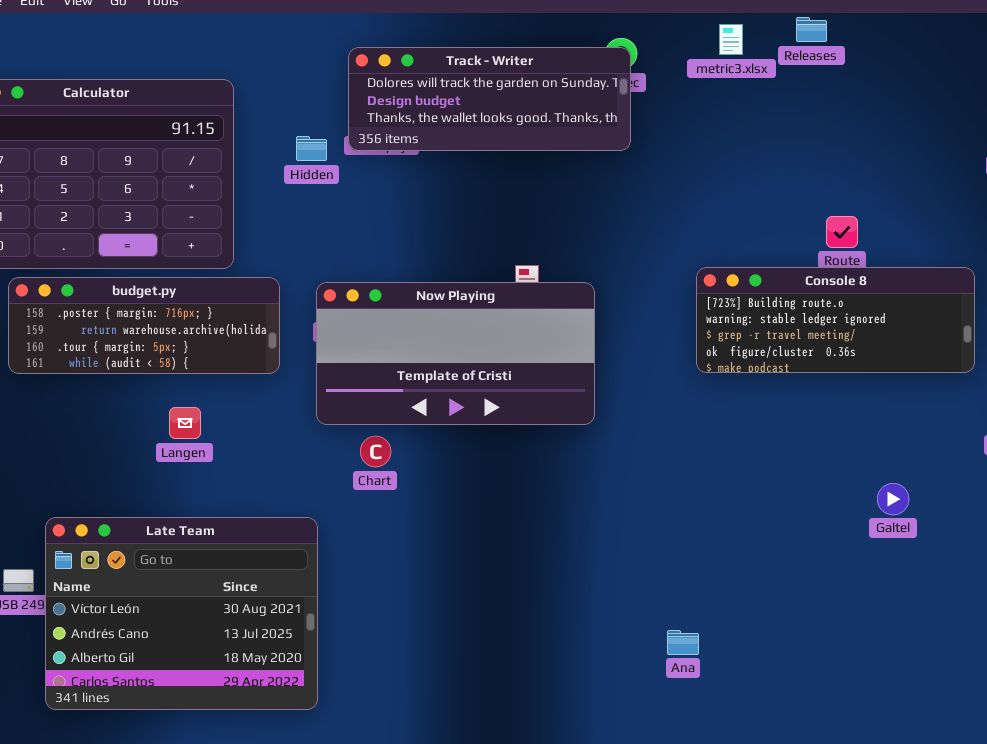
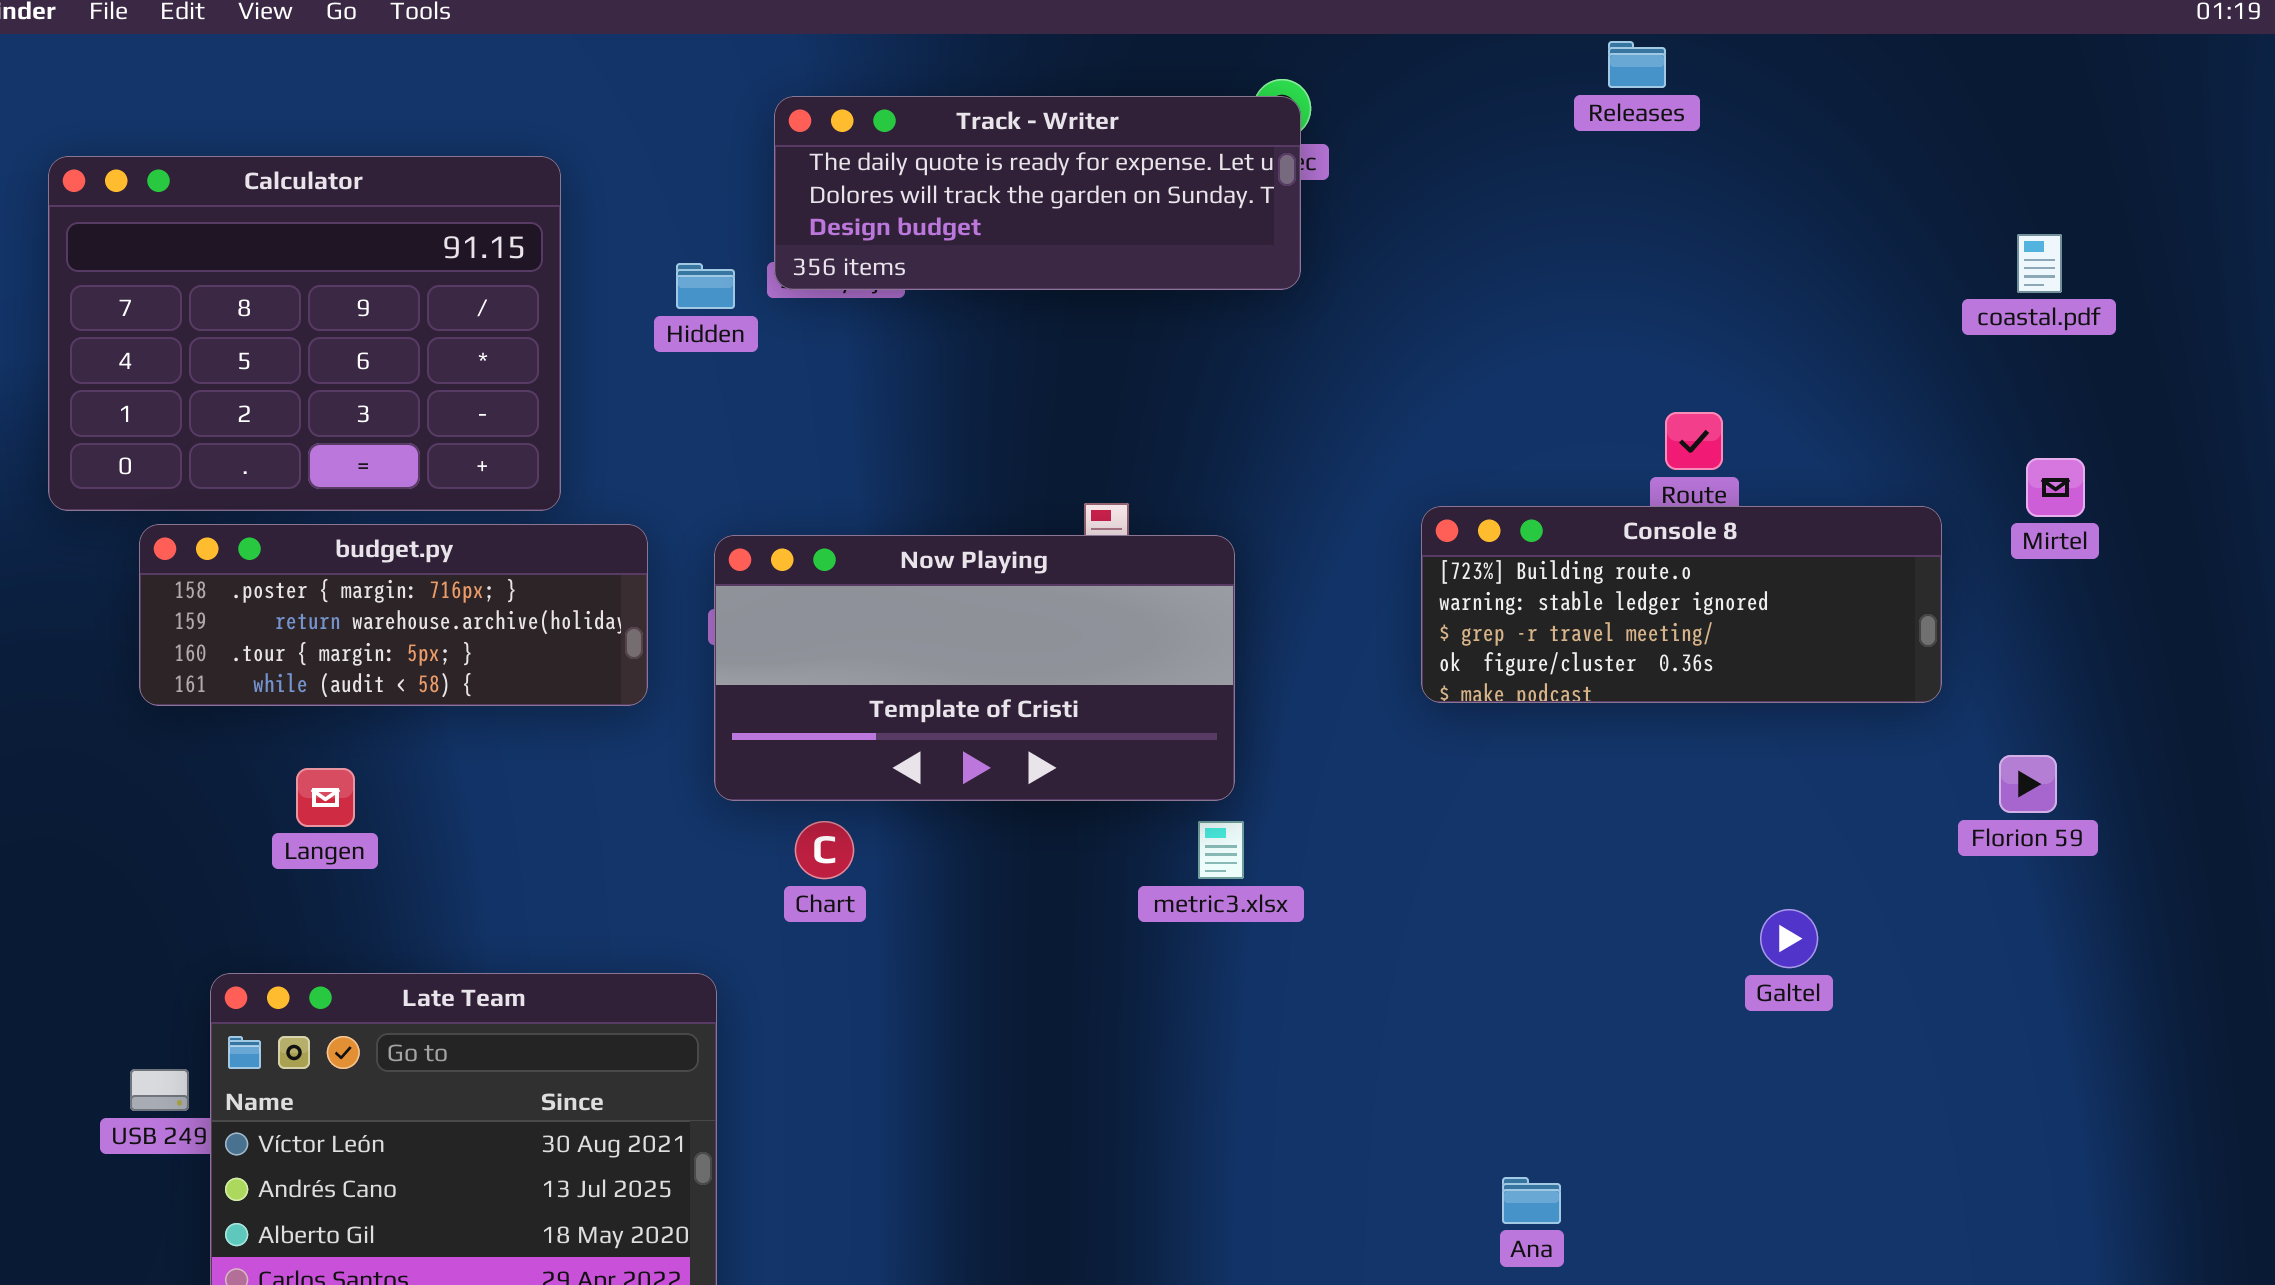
metric3.xlsx: [719,24,743,55] -> [1198,821,1244,879], moved
Track - Writer: [348,47,631,151] -> [774,96,1301,290], scrolled up 1 row
Langen: [169,407,201,439] -> [296,768,355,827], moved
Ana: [667,630,699,655] -> [1502,1177,1561,1224], moved

